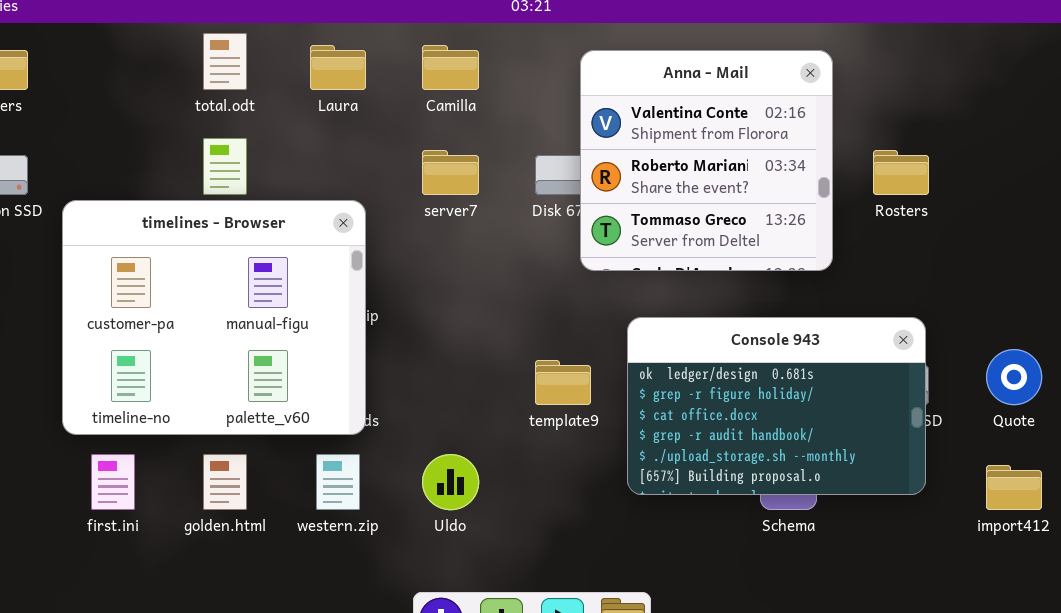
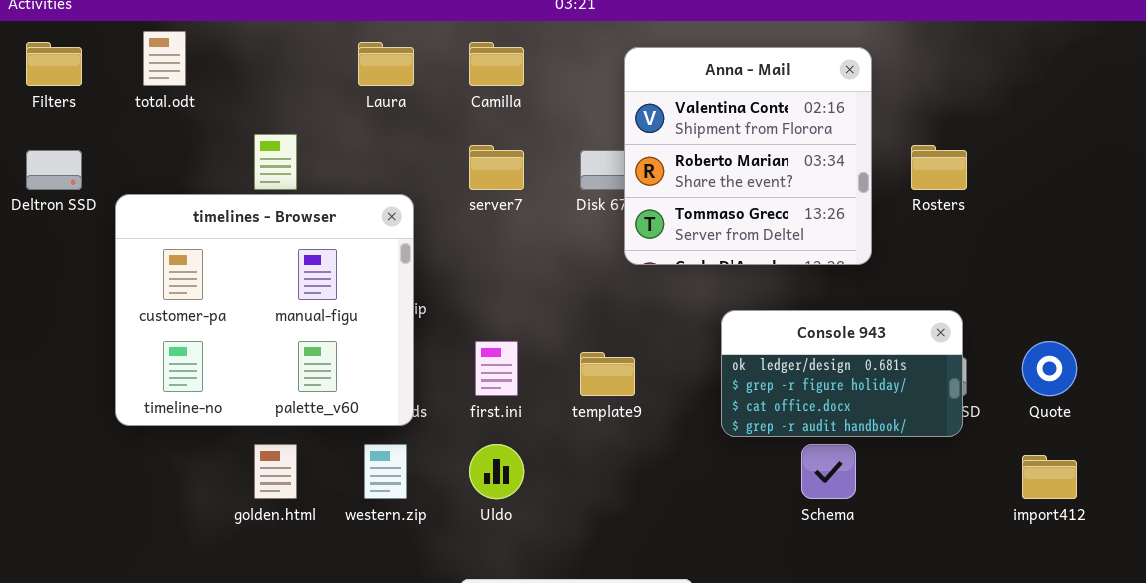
total.odt: [203,33,247,90] -> [143,31,186,86], moved
Console 943: [627,317,926,495] -> [721,310,963,437], resized
first.ini: [91,454,135,510] -> [475,341,518,396], moved

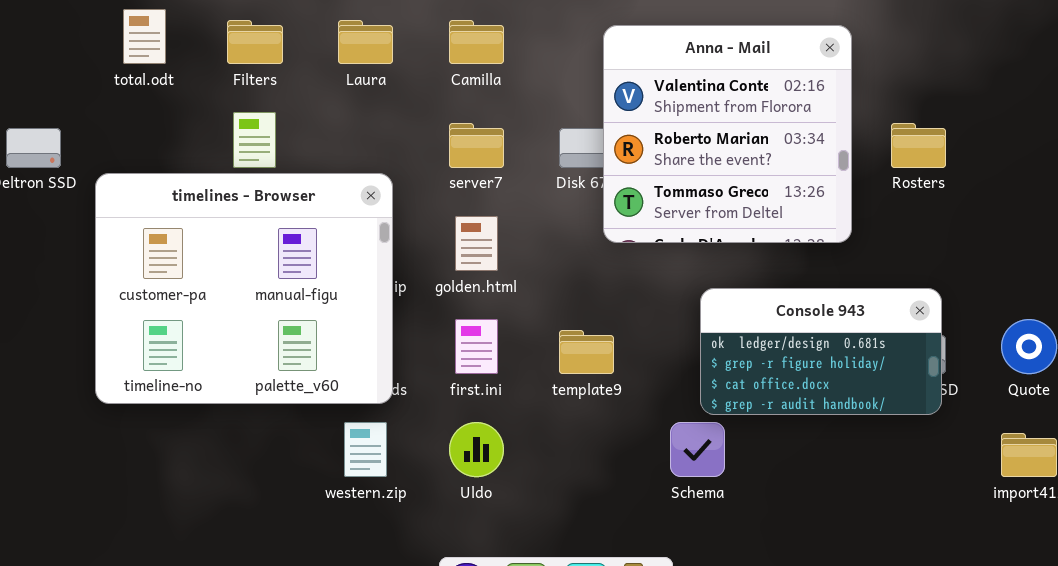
Filters: [26,42,82,86] -> [227,20,283,64], moved
golden.html: [254,444,297,499] -> [455,216,498,271], moved
Schema: [801,444,856,499] -> [670,422,725,477], moved

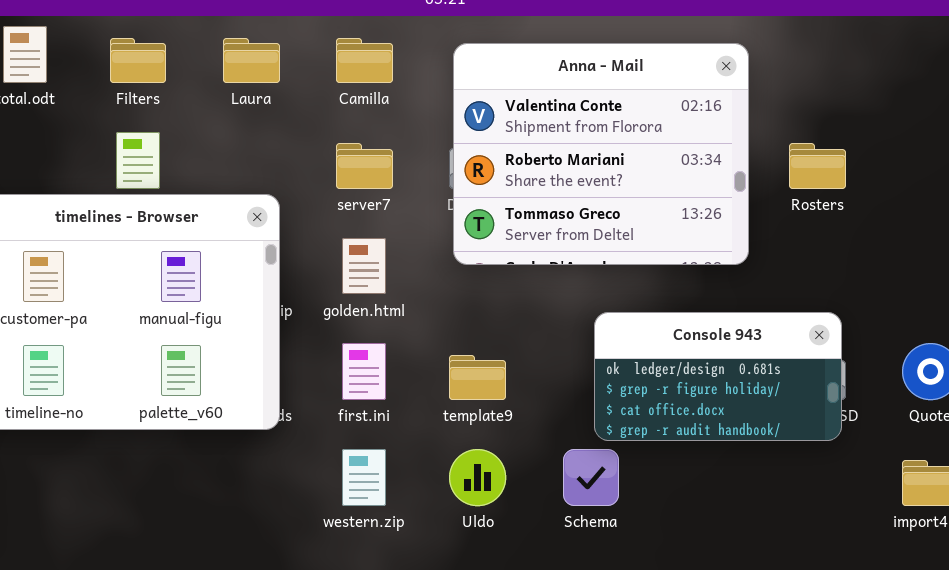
Anna - Mail: [603,25,852,243] -> [453,43,749,265], resized
western.zip: [344,422,387,477] -> [342,449,386,506], moved
Uldo: [449,422,504,477] -> [449,449,506,506], moved

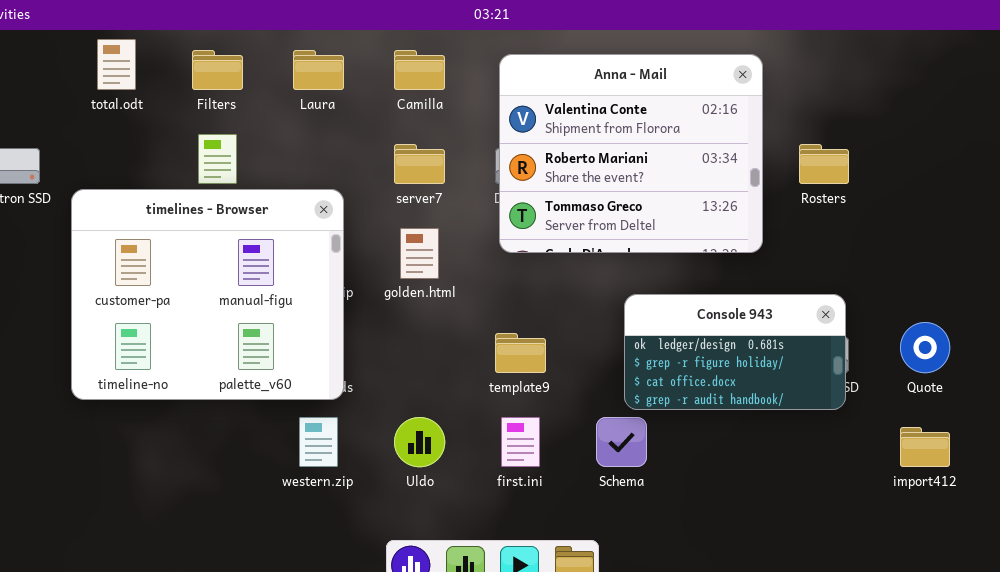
first.ini: [342,343,386,400] -> [501,417,540,467], moved
western.zip: [342,449,386,506] -> [299,417,338,467], moved
Uldo: [449,449,506,506] -> [394,417,445,467], moved

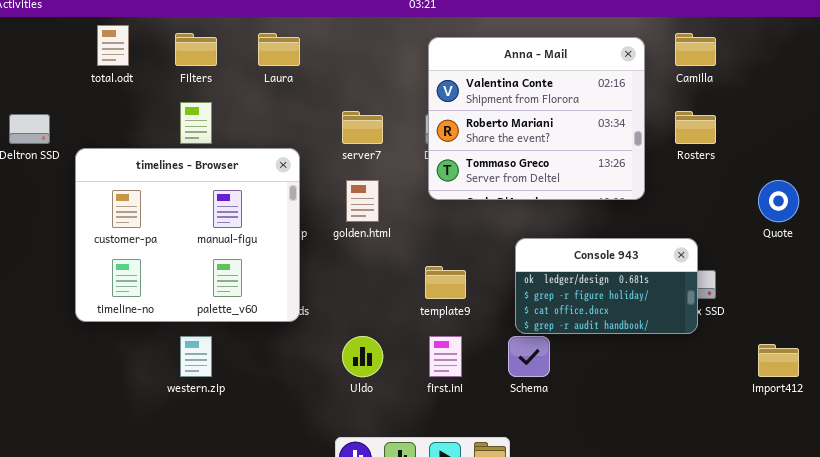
Camilla: [394,50,445,90] -> [675,33,716,66], moved
Console 943: [624,294,846,410] -> [515,238,698,334], moved
Quote: [900,322,950,373] -> [758,180,799,222], moved
western.zip: [299,417,338,467] -> [180,336,212,377], moved

